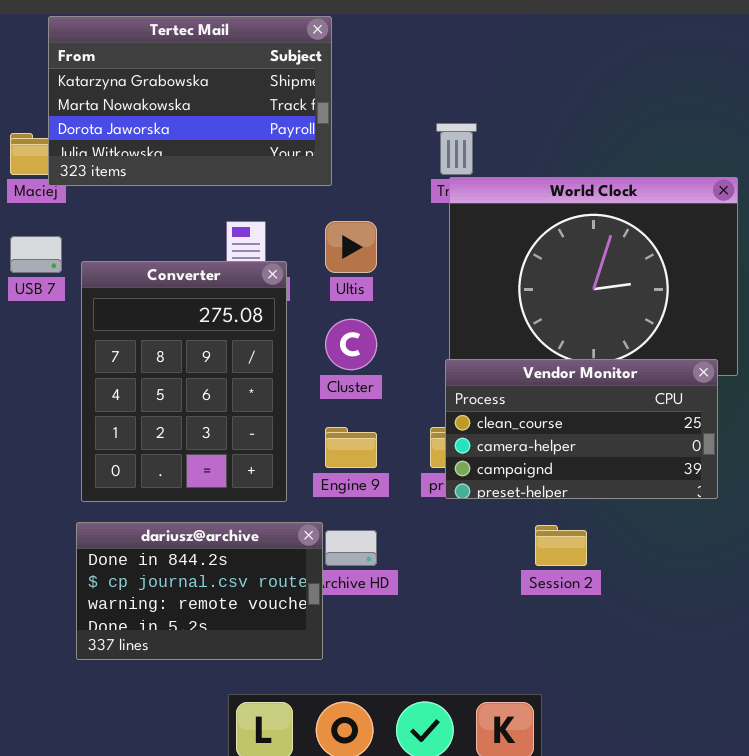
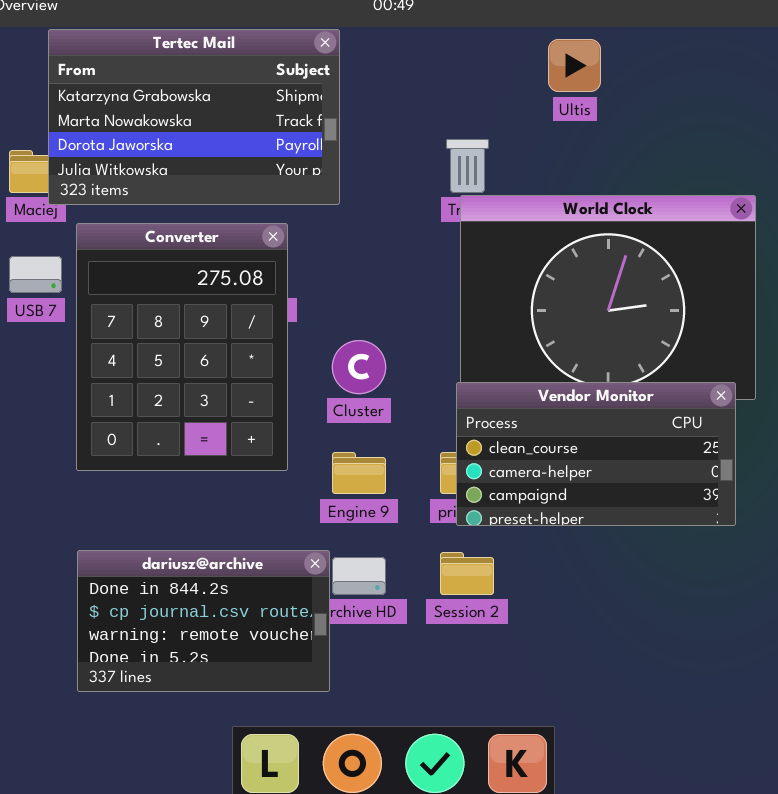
Ultis: [325,221,377,273] -> [548,39,601,92], moved
Converter: [81,261,287,502] -> [76,223,288,471], moved
Session 2: [535,525,587,566] -> [440,552,494,595], moved

